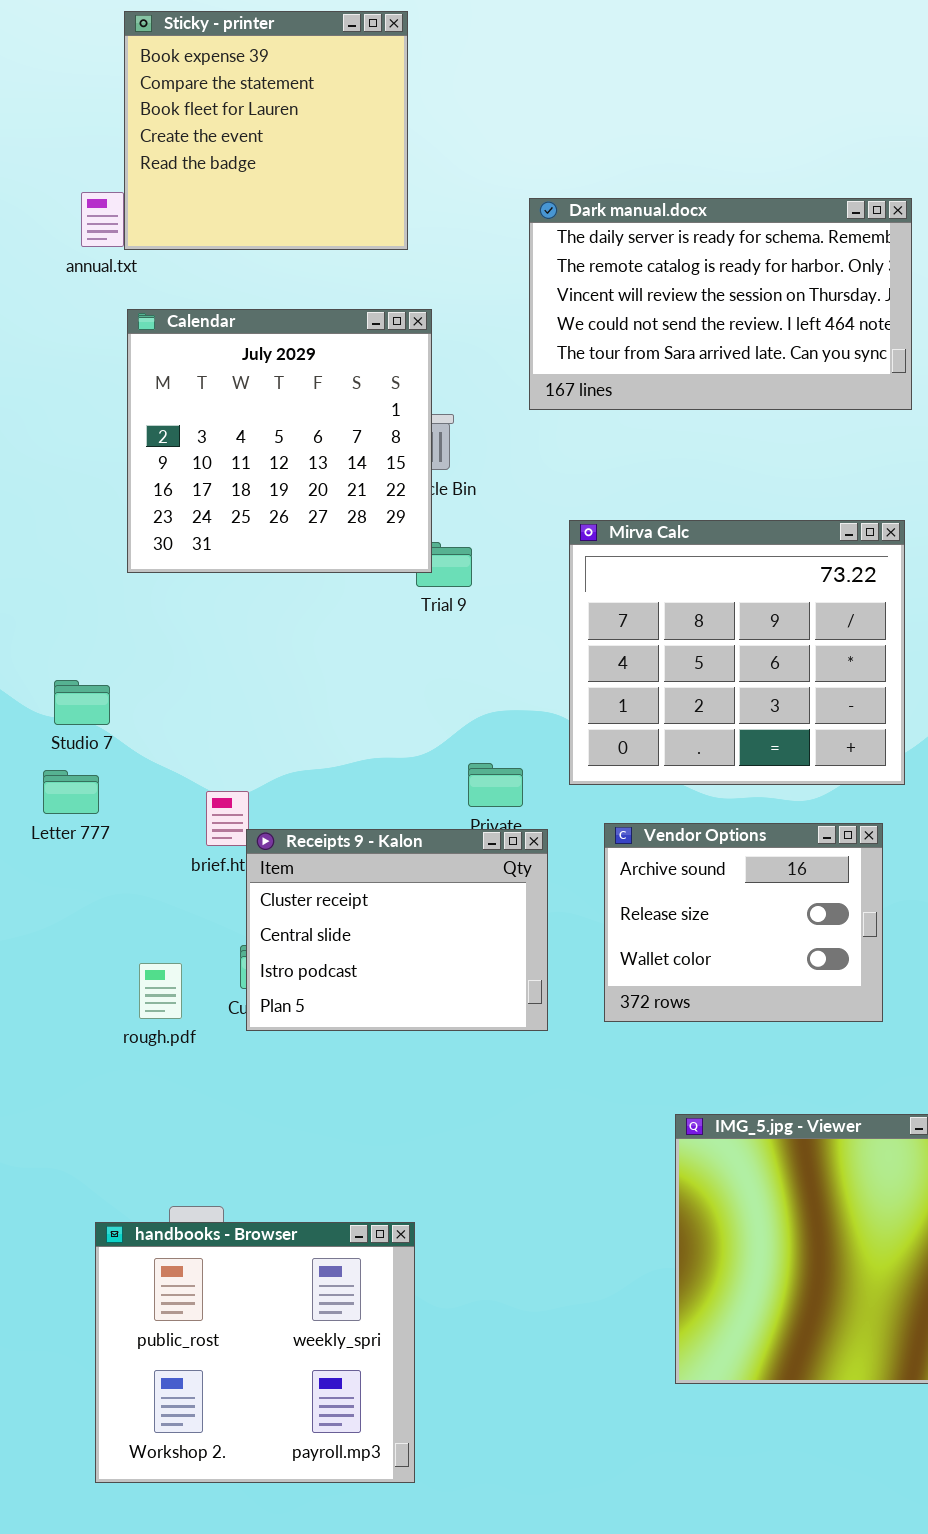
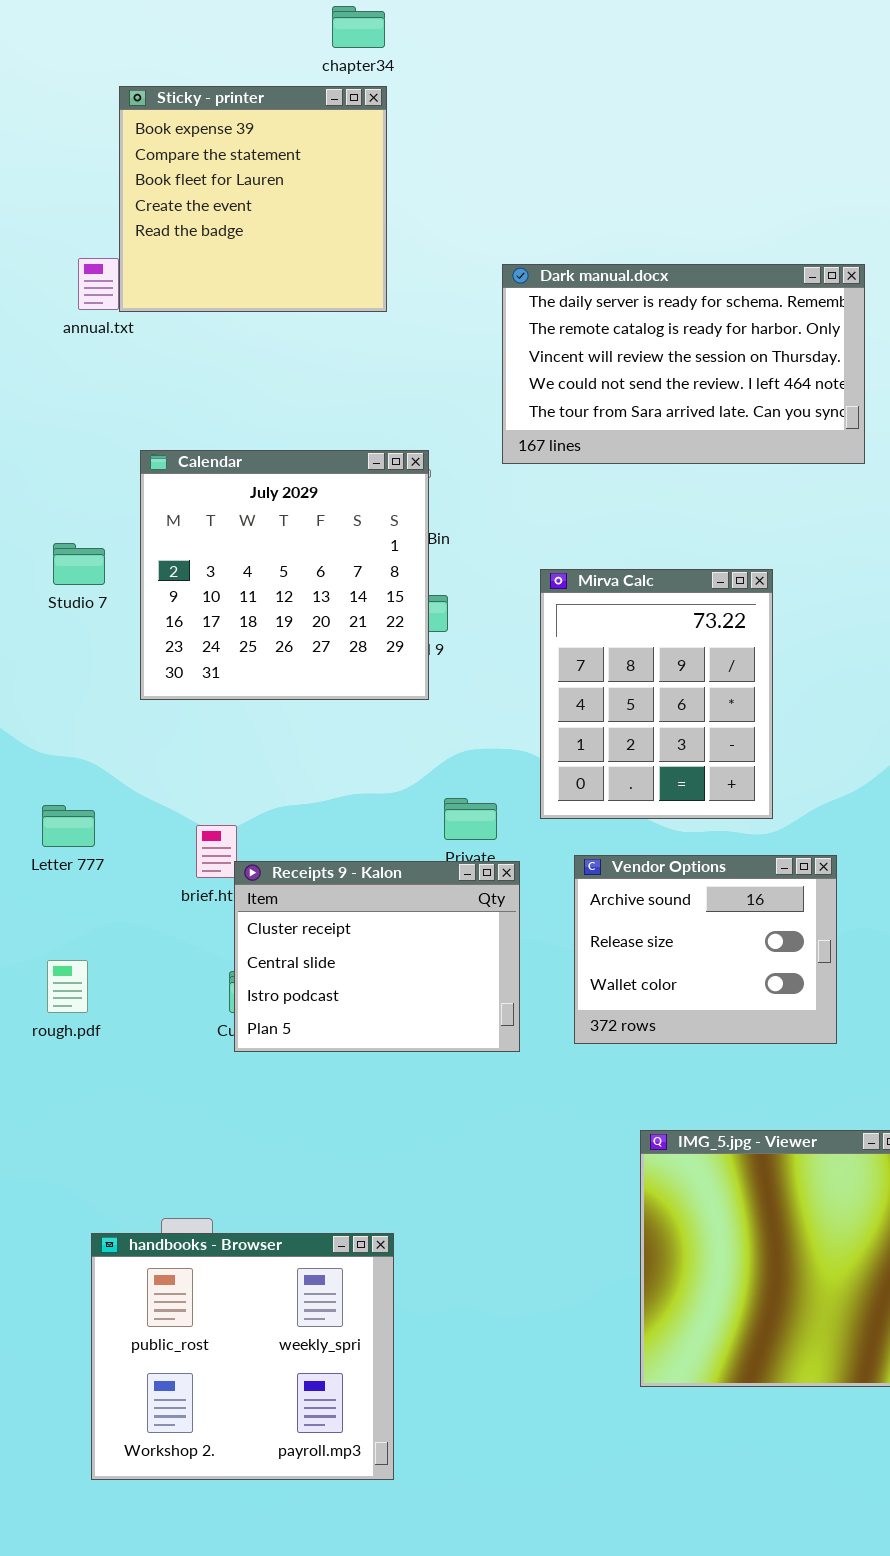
Calendar: [127,309,432,573] -> [140,450,429,700], moved
Mirva Calc: [569,520,905,785] -> [540,569,773,819], resized
Studio 7: [54,680,110,725] -> [53,543,105,585], moved
rough.pdf: [139,963,182,1019] -> [47,960,88,1013], moved

